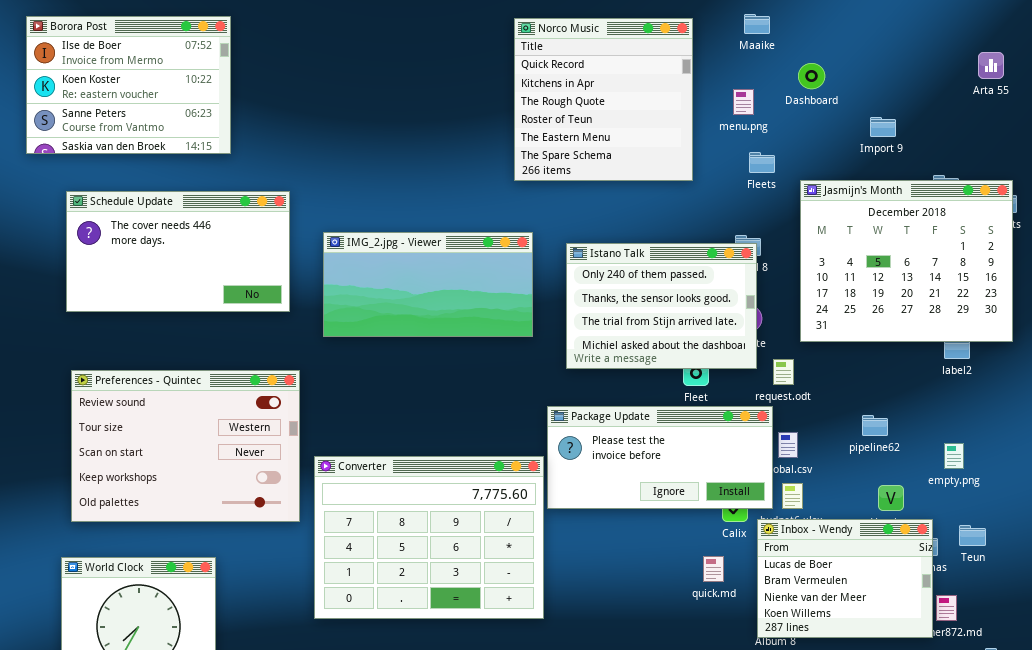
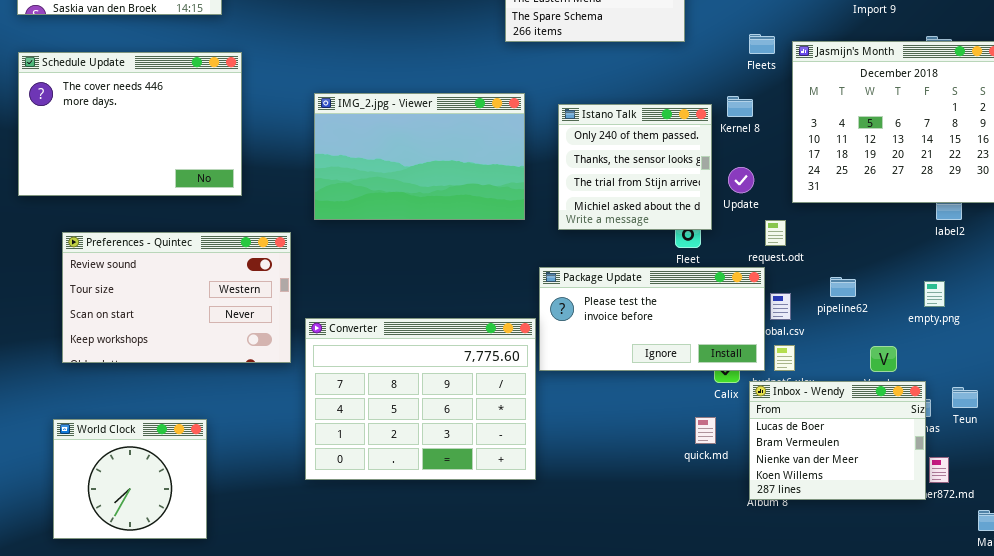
Fleets: [749,152,775,173] -> [749,34,775,54], moved
Schedule Update: [66,191,290,312] -> [18,52,242,196], moved, resized
IMG_2.jpg - Viewer: [323,232,533,337] -> [314,93,525,220], resized
Istano Talk: [566,243,757,369] -> [558,104,712,230], resized
Preferences - Quintec: [71,370,300,522] -> [62,232,291,363], resized
pipeline62: [862,415,888,436] -> [830,277,856,297], moved
empty.png: [944,443,964,469] -> [924,281,945,307], moved

